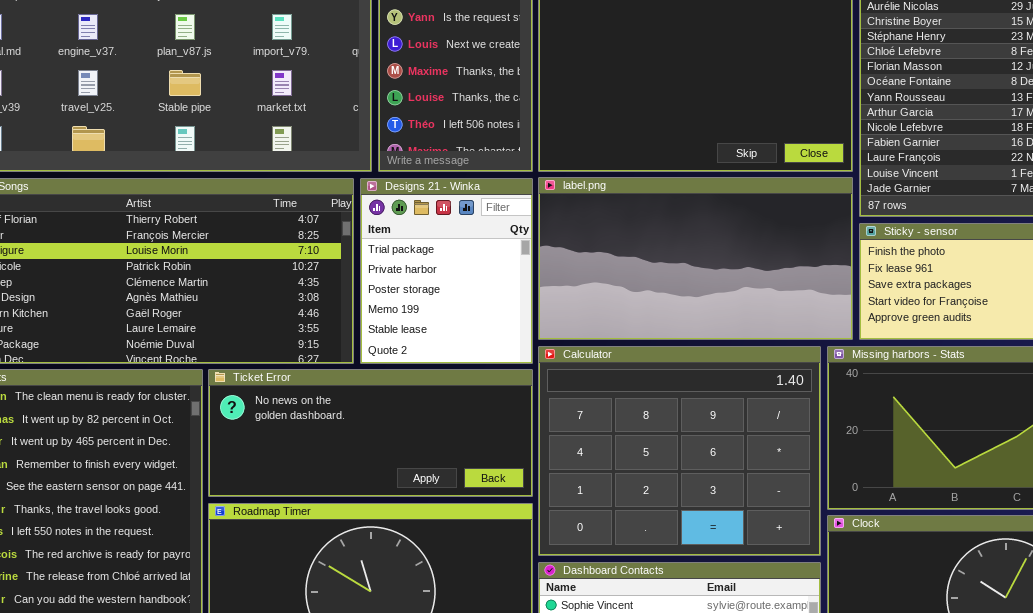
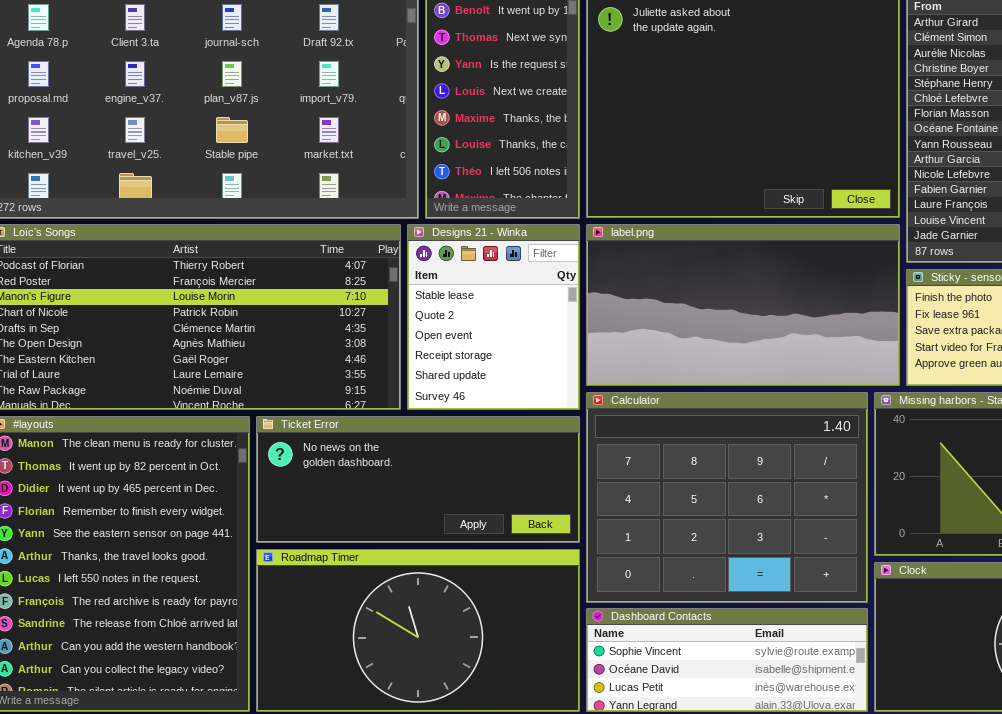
Designs 21 - Winka: [360,178,533,364] -> [407,224,580,410], scrolled down 4 rows

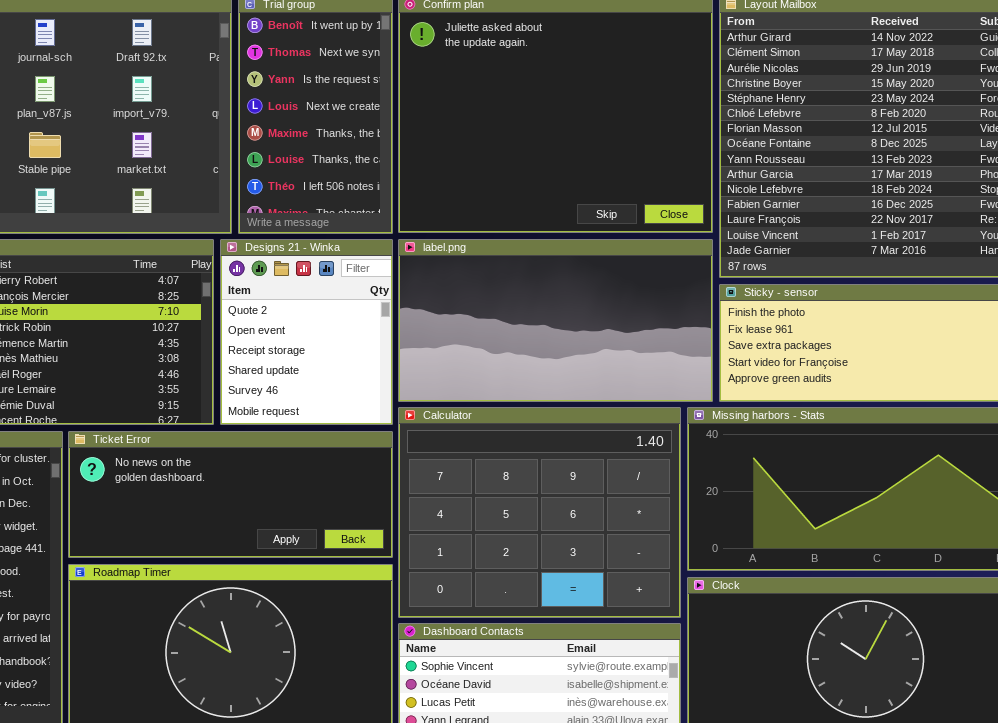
Designs 21 - Winka: [407,224,580,410] -> [220,239,393,425], scrolled down 1 row

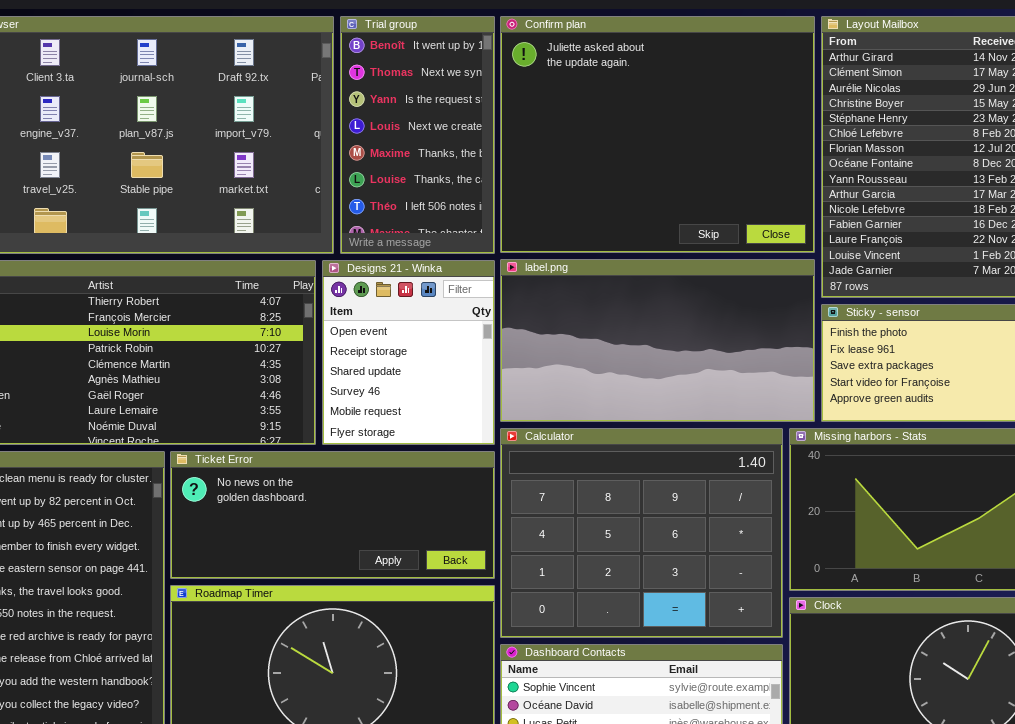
Designs 21 - Winka: [220,239,393,425] -> [322,260,495,445], scrolled down 1 row

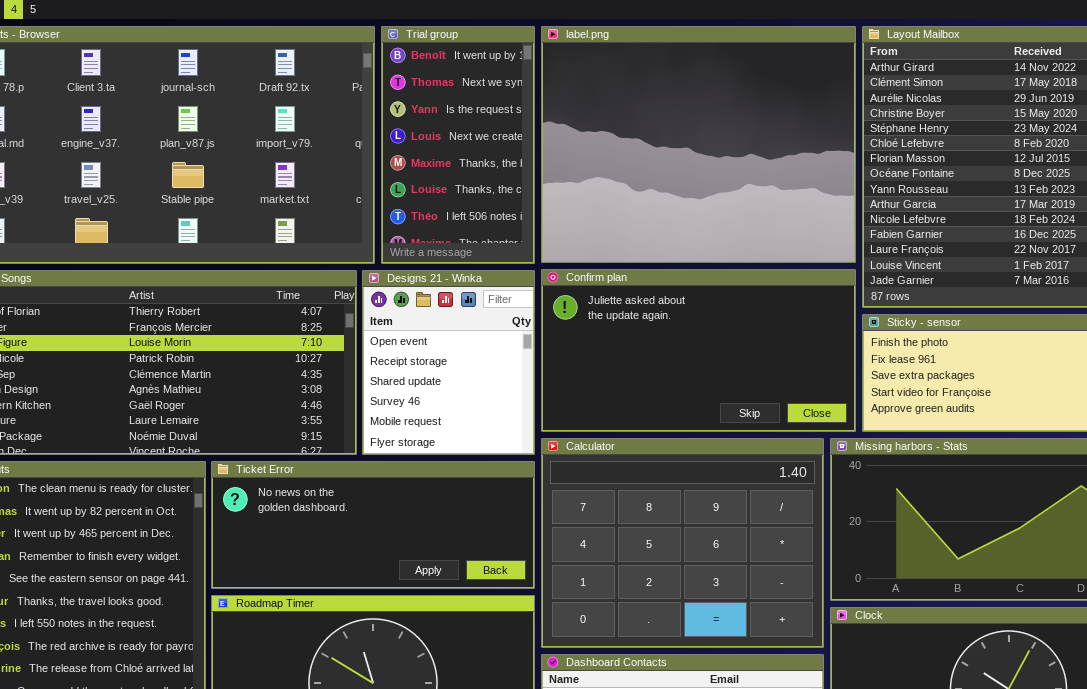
Confirm plan: [500,16,815,253] -> [541,269,856,432], moved, resized
label.png: [500,259,815,422] -> [541,26,856,263], moved, resized

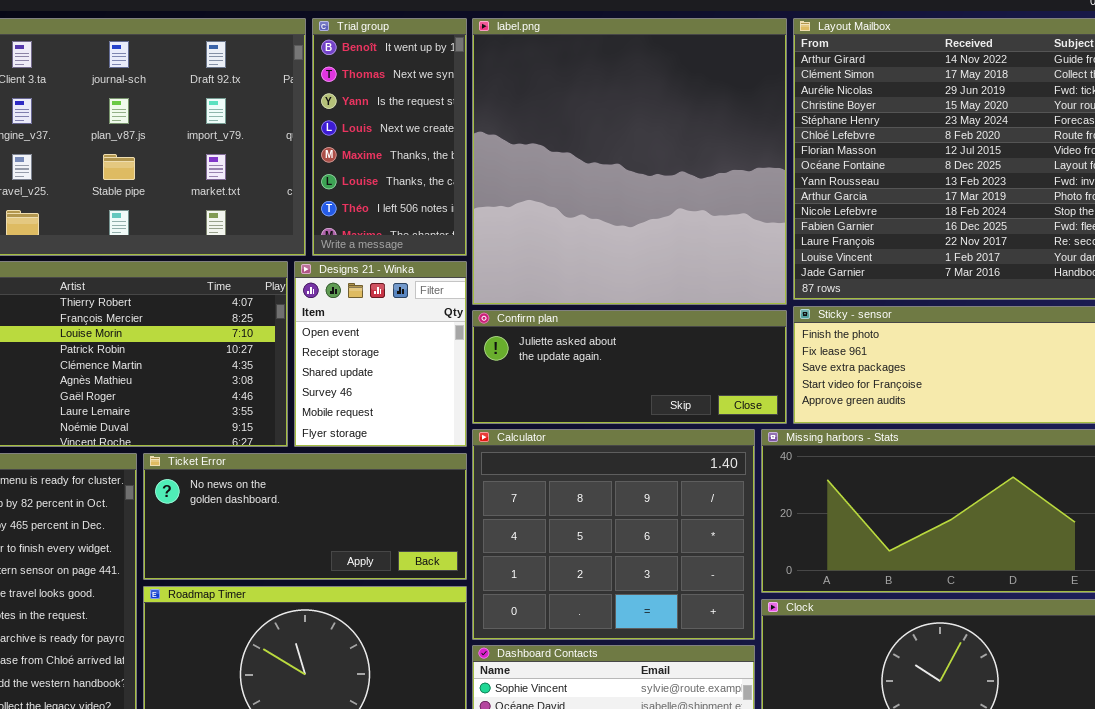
label.png: [541,26,856,263] -> [472,18,787,305], resized
Confirm plan: [541,269,856,432] -> [472,310,787,424], resized

